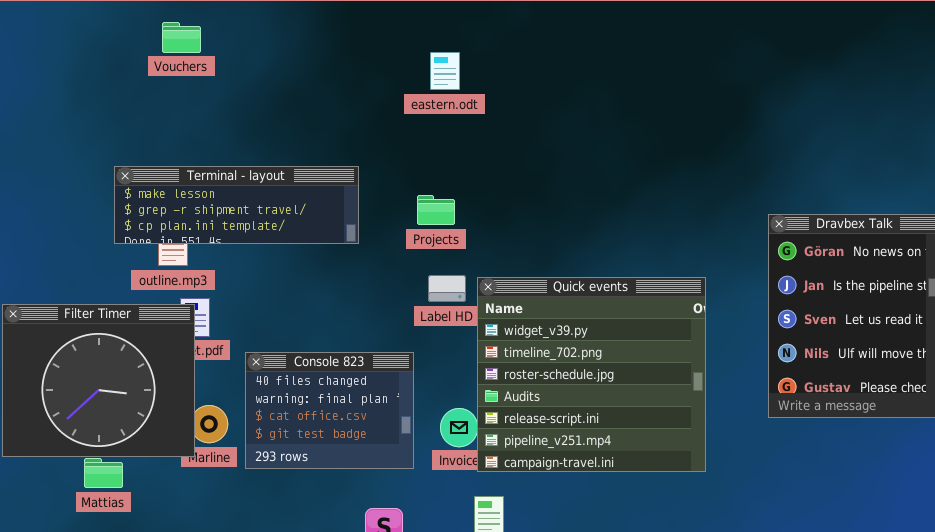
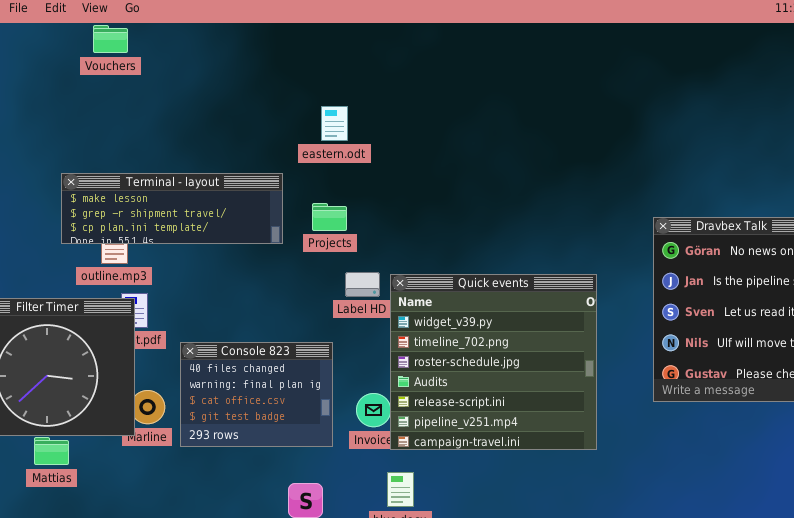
Vouchers: [162,22,201,53] -> [93,25,128,53], moved
eastern.odt: [430,52,460,90] -> [321,106,348,141], moved
Projects: [417,195,455,225] -> [312,203,347,231], moved

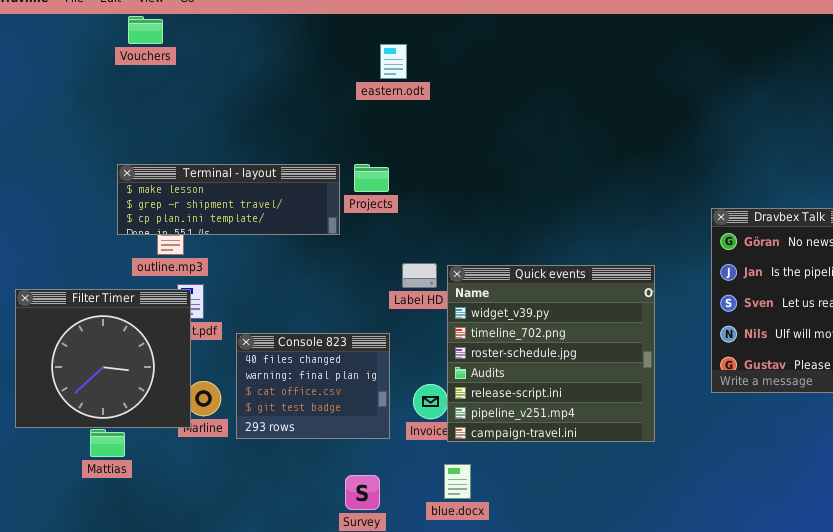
Vouchers: [93,25,128,53] -> [128,16,163,44], moved
eastern.odt: [321,106,348,141] -> [380,44,407,79], moved
Projects: [312,203,347,231] -> [354,164,389,192], moved

